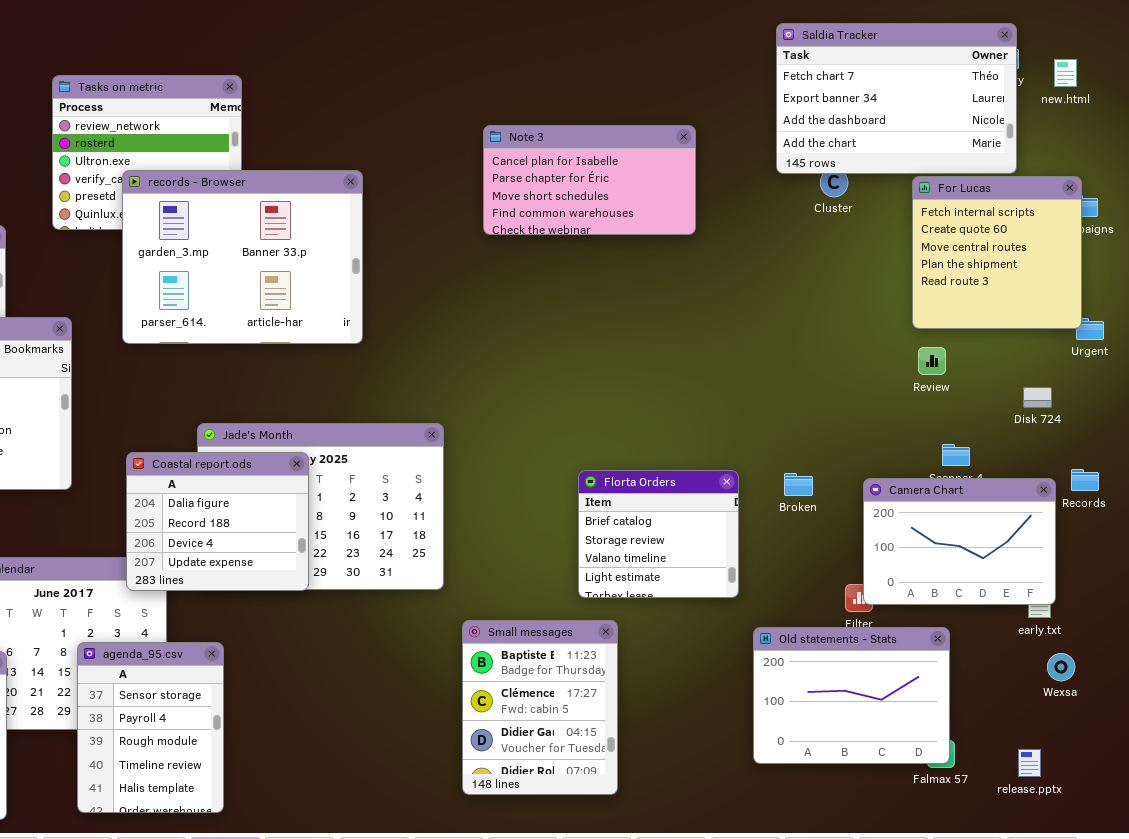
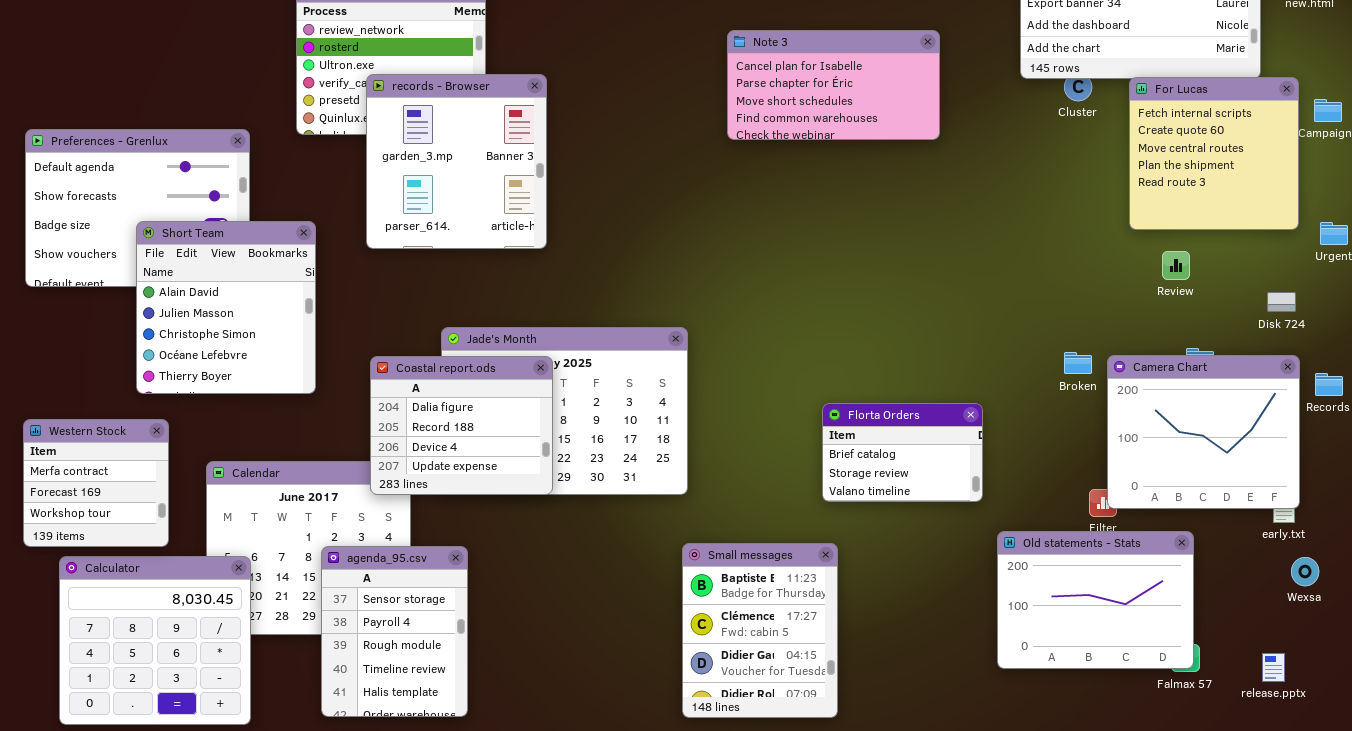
records - Browser: [122,170,363,344] -> [366,74,547,249], resized
For Lucas: [912,176,1082,329] -> [1129,77,1299,230], moved
Florta Orders: [578,470,739,598] -> [822,403,983,502], resized
Broken: [784,473,813,496] -> [1064,352,1092,374], moved
Camera Chart: [863,478,1056,605] -> [1107,355,1300,509], resized
Small messages: [462,620,618,795] -> [682,543,838,718], moved

